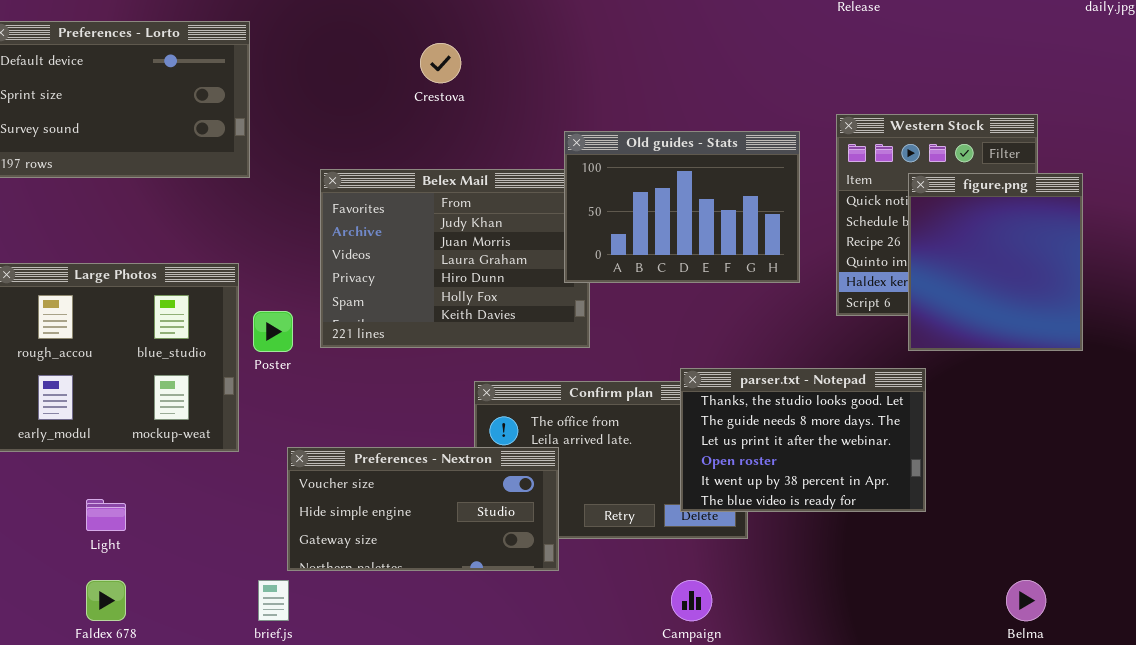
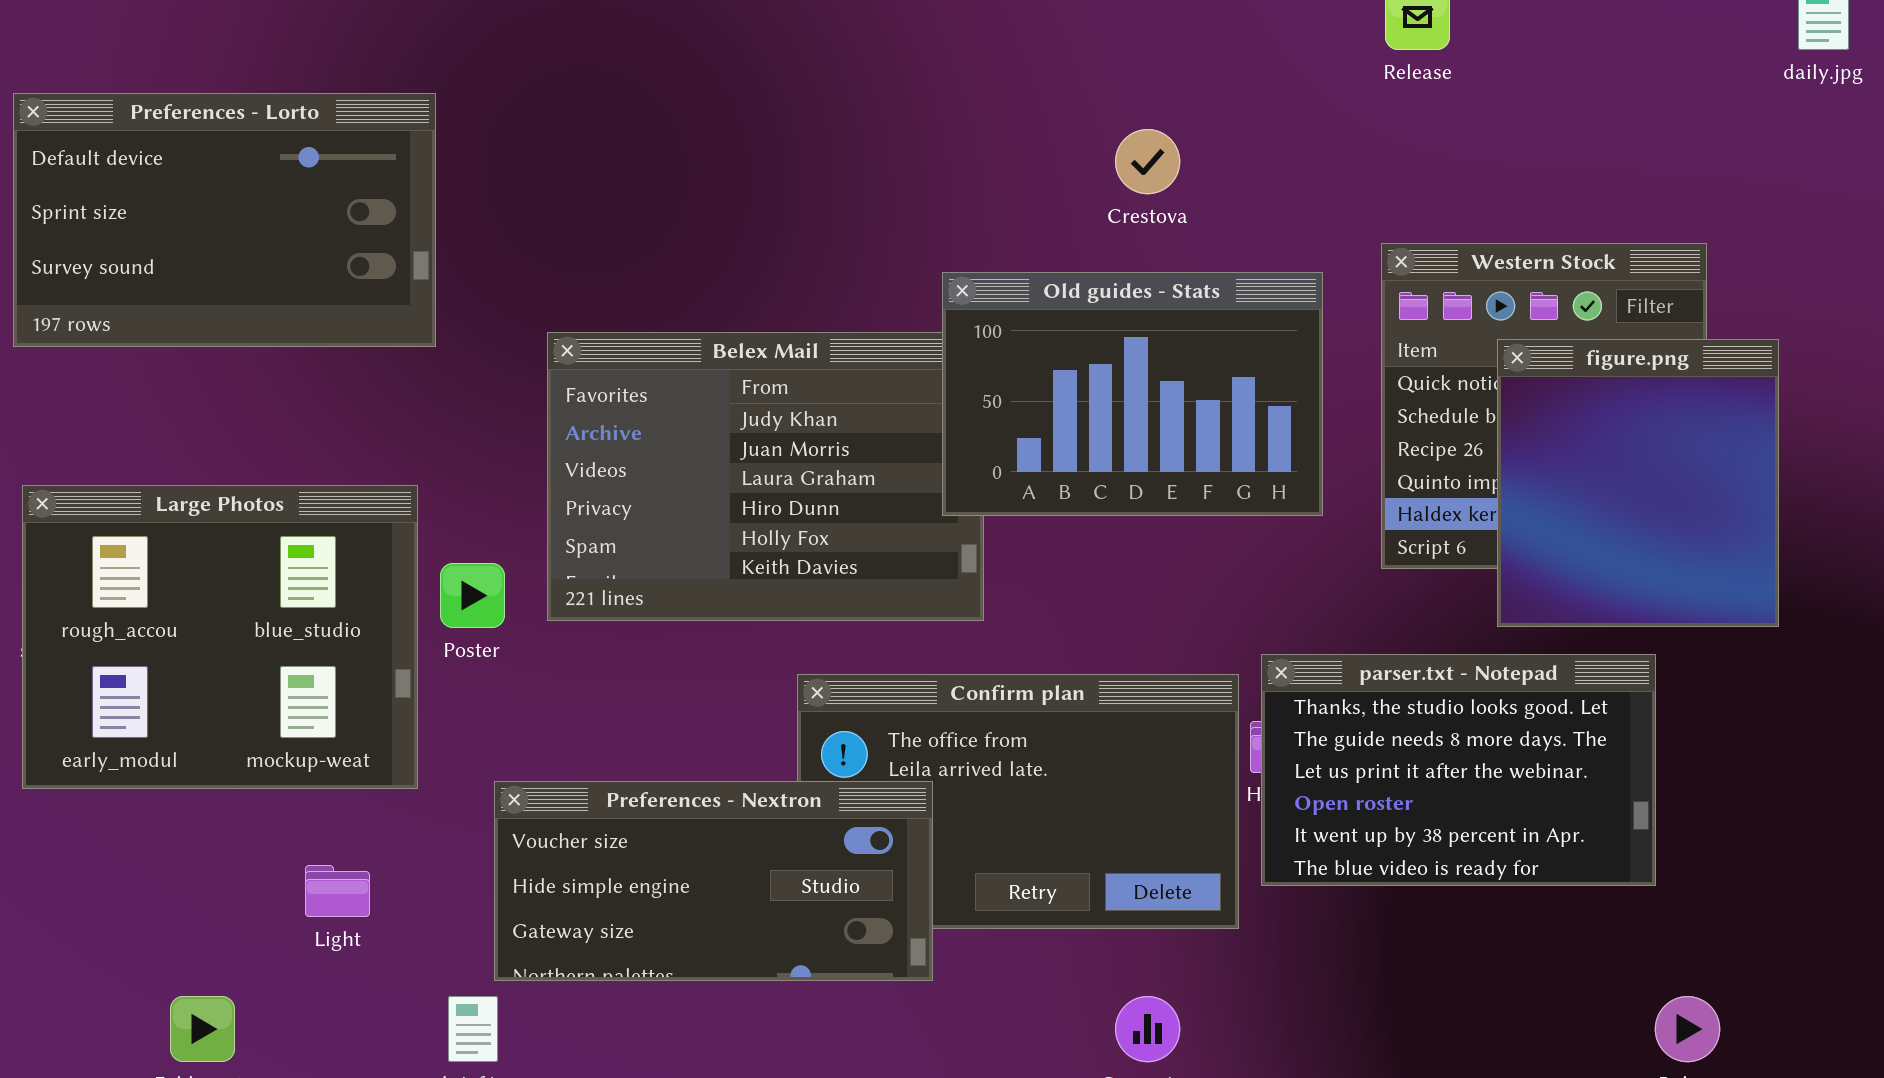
Crestova: [420,43,461,83] -> [1115,129,1180,194], moved
parser.txt - Notepad: [680,368,926,512] -> [1261,654,1656,886], moved
Light: [86,499,126,531] -> [305,865,370,917], moved

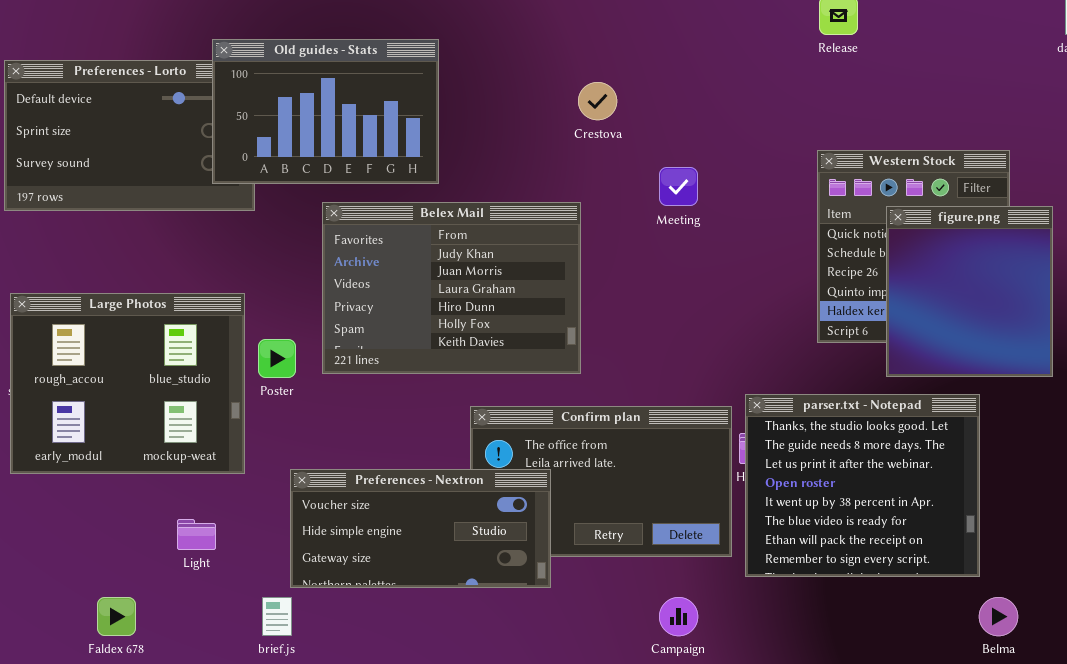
Crestova: [1115,129,1180,194] -> [578,82,617,120], moved
Old guides - Stats: [942,272,1323,516] -> [212,39,439,184], moved
parser.txt - Notepad: [1261,654,1656,886] -> [745,394,980,577], resized

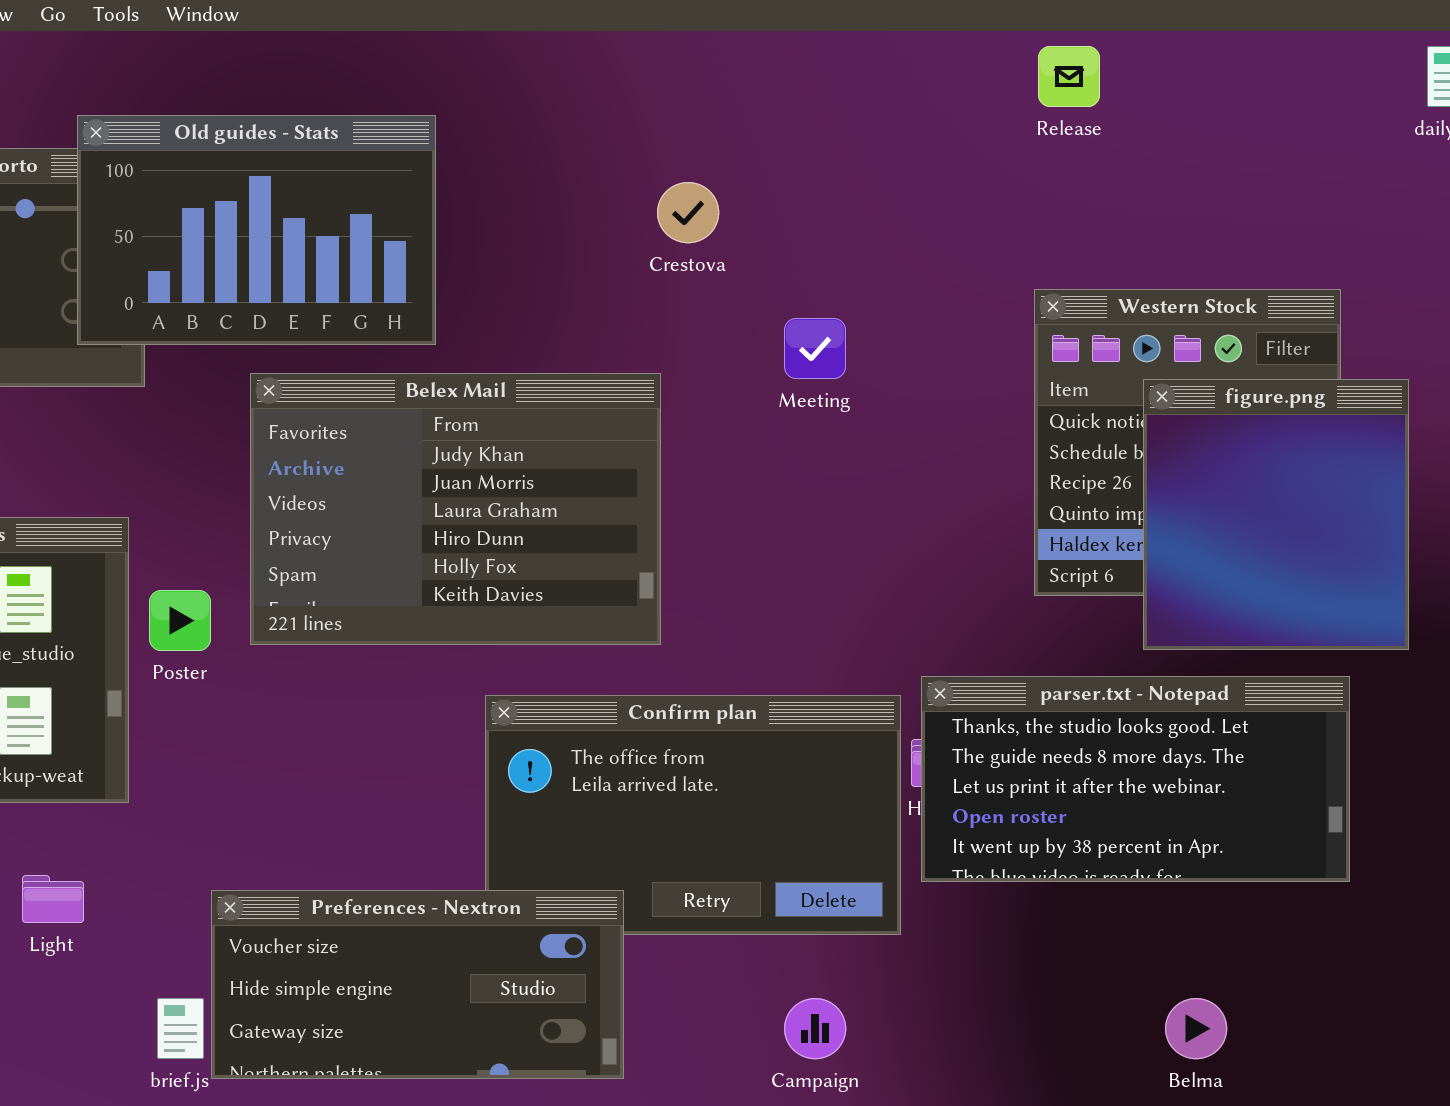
parser.txt - Notepad: [745,394,980,577] -> [921,676,1350,882], resized
Preferences - Nextron: [290,469,551,588] -> [211,890,624,1079], moved
Belma: [979,597,1018,636] -> [1165,998,1227,1059], moved

